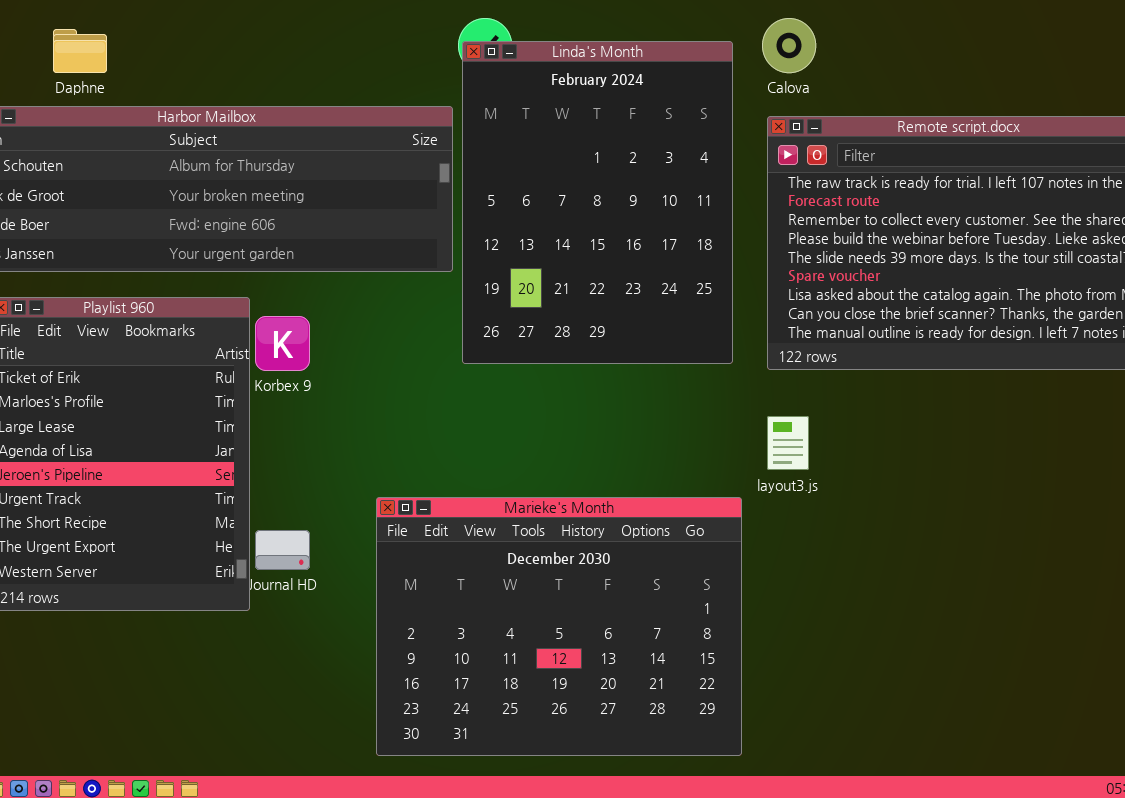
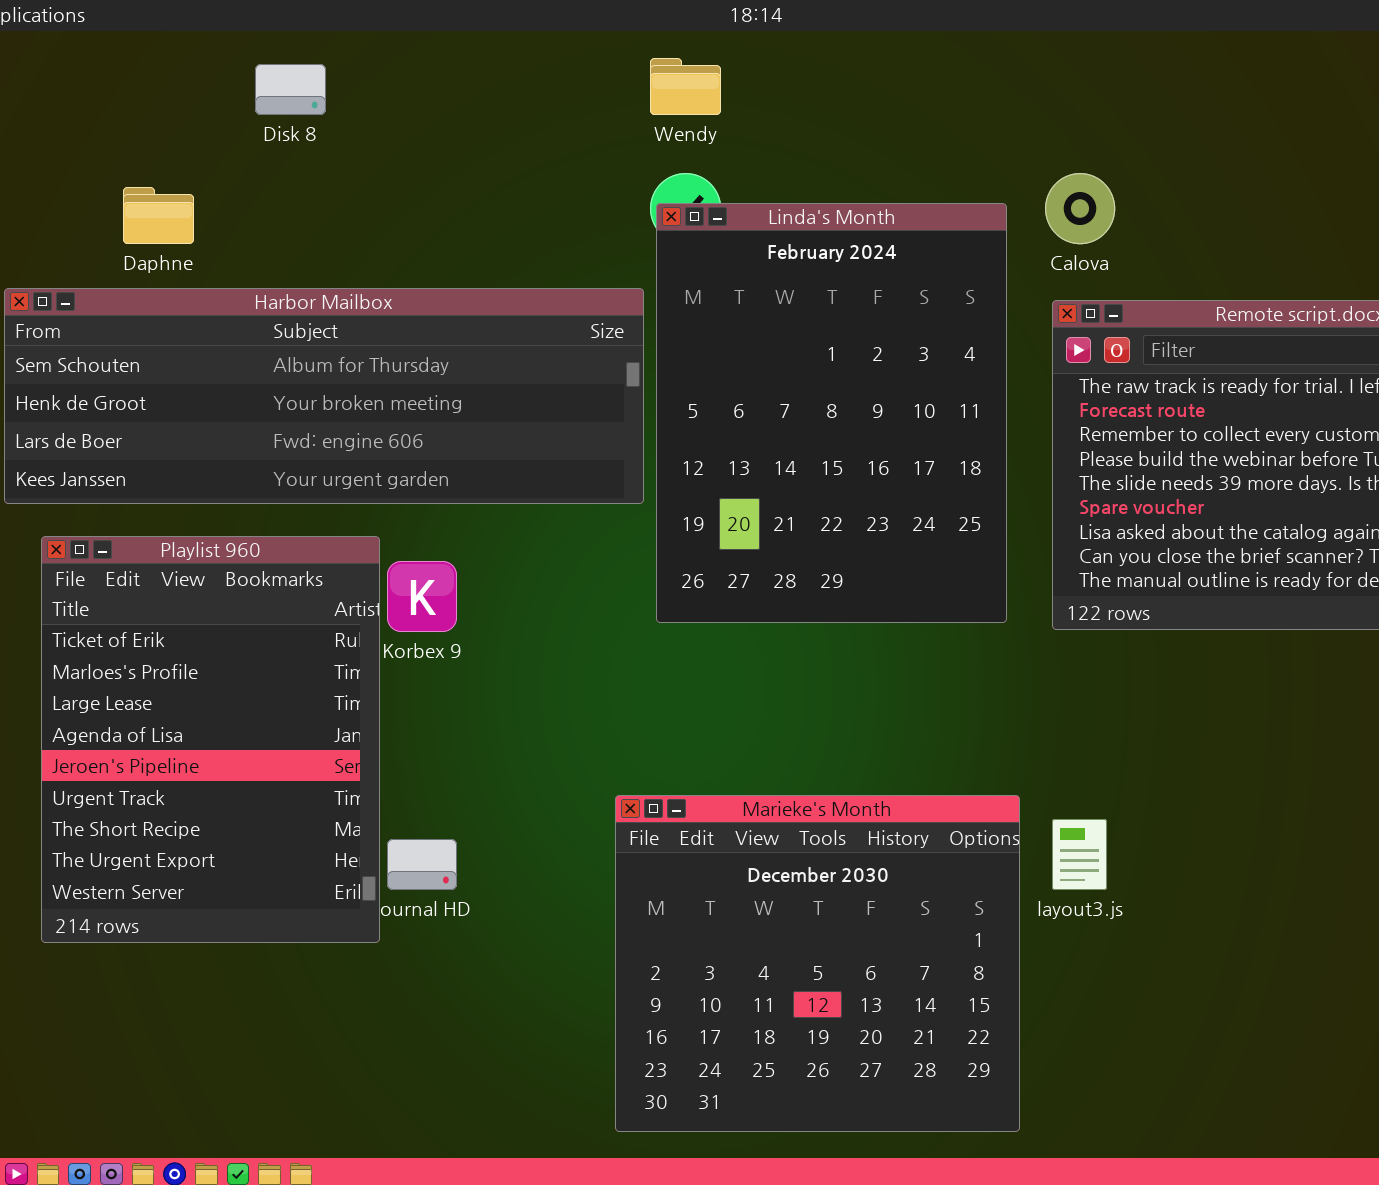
layout3.js: [767,416,809,470] -> [1052,819,1107,890], moved
Marieke's Month: [376,497,742,756] -> [615,795,1020,1132], resized

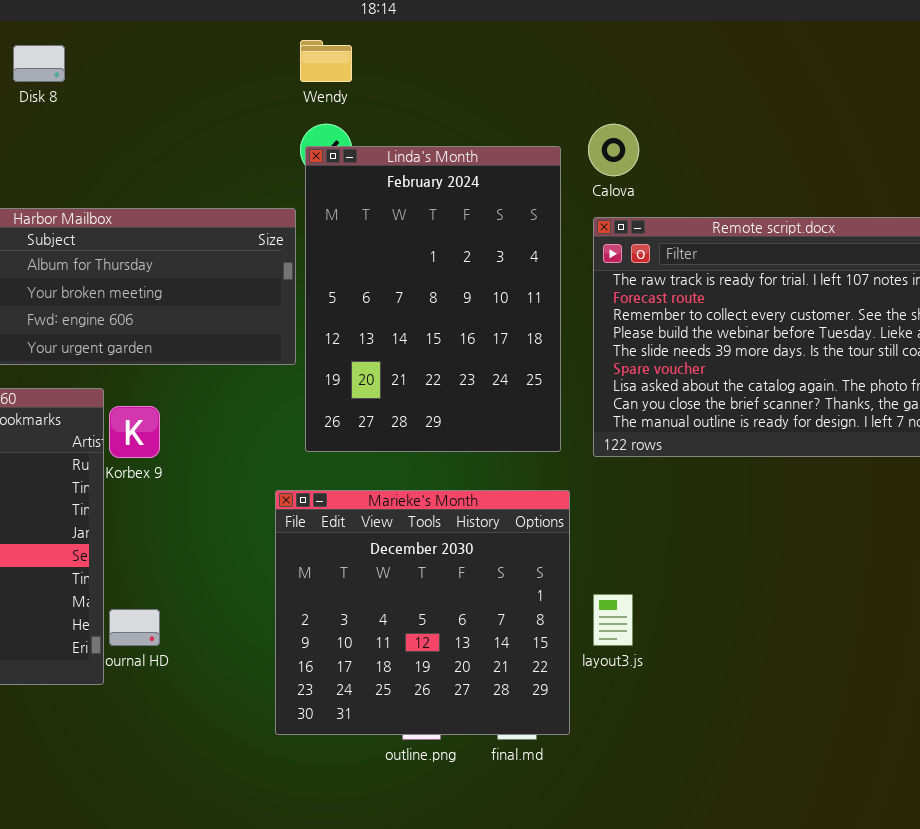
Marieke's Month: [615,795,1020,1132] -> [275,490,570,735], moved

